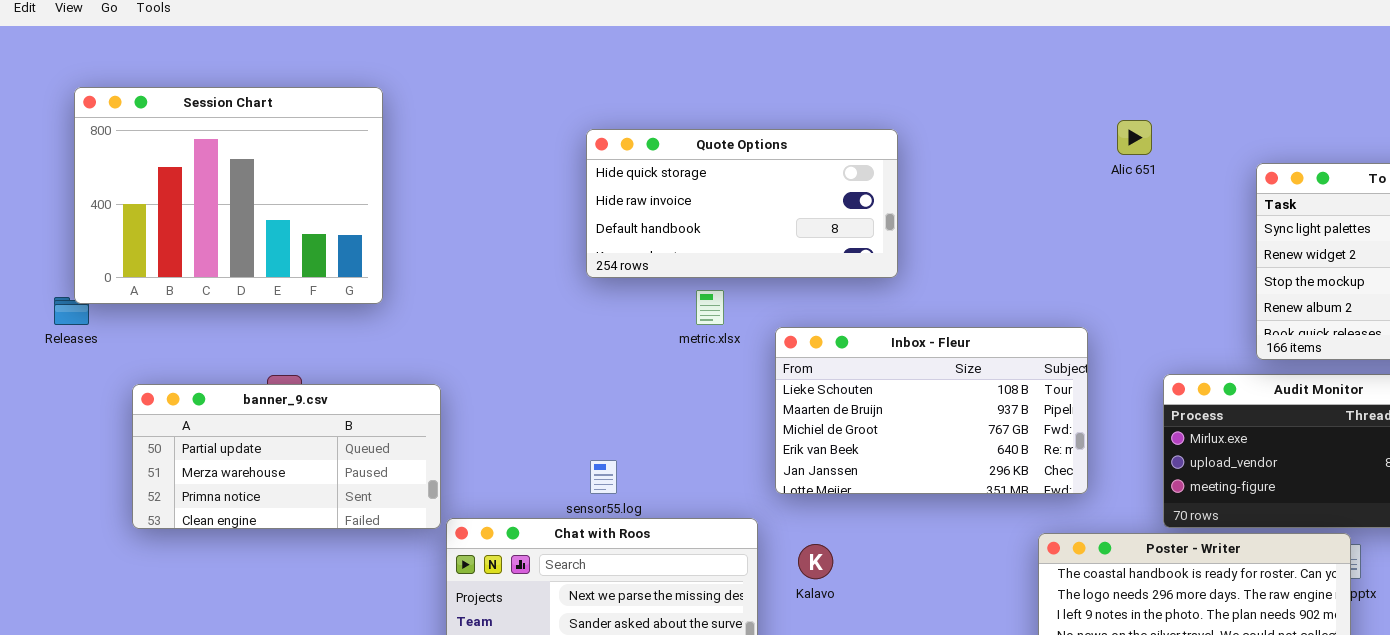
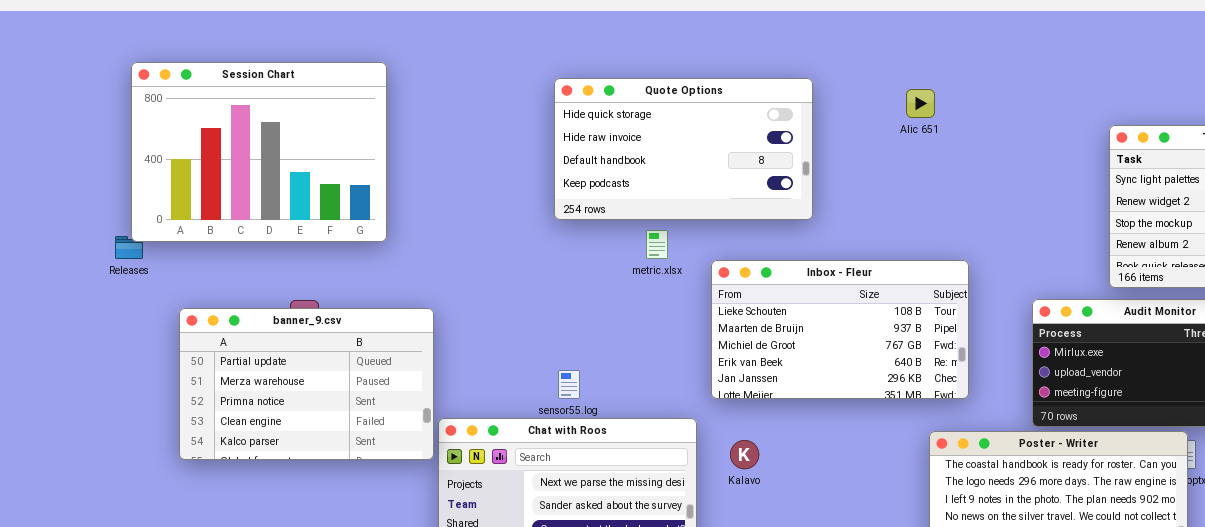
Alic 651: [1117,120,1152,155] -> [906,89,935,118], moved
Quote Options: [586,129,898,278] -> [554,78,813,220], resized
banner_9.csv: [132,384,441,529] -> [179,308,434,460], resized

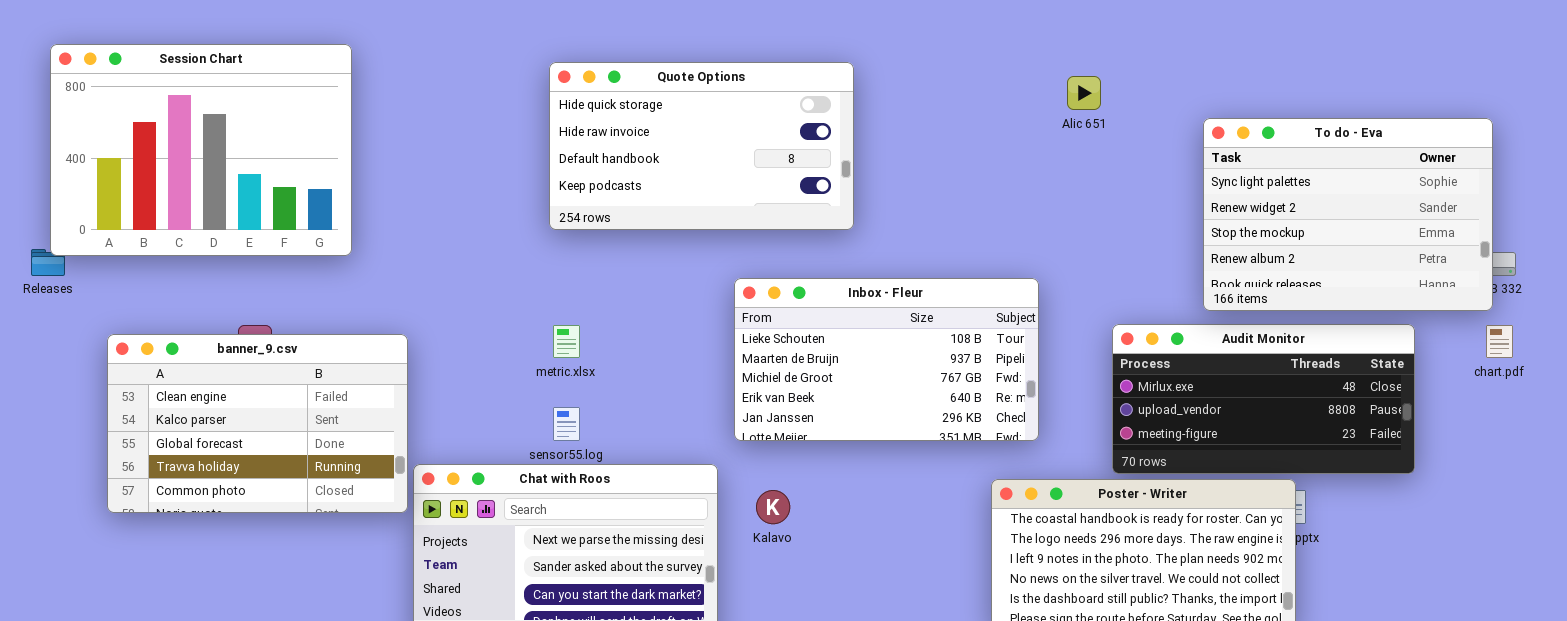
Alic 651: [906,89,935,118] -> [1067,76,1101,110], moved
metric.xlsx: [646,230,668,259] -> [553,325,580,358], moved
banner_9.csv: [179,308,434,460] -> [107,334,408,513], scrolled down 3 rows

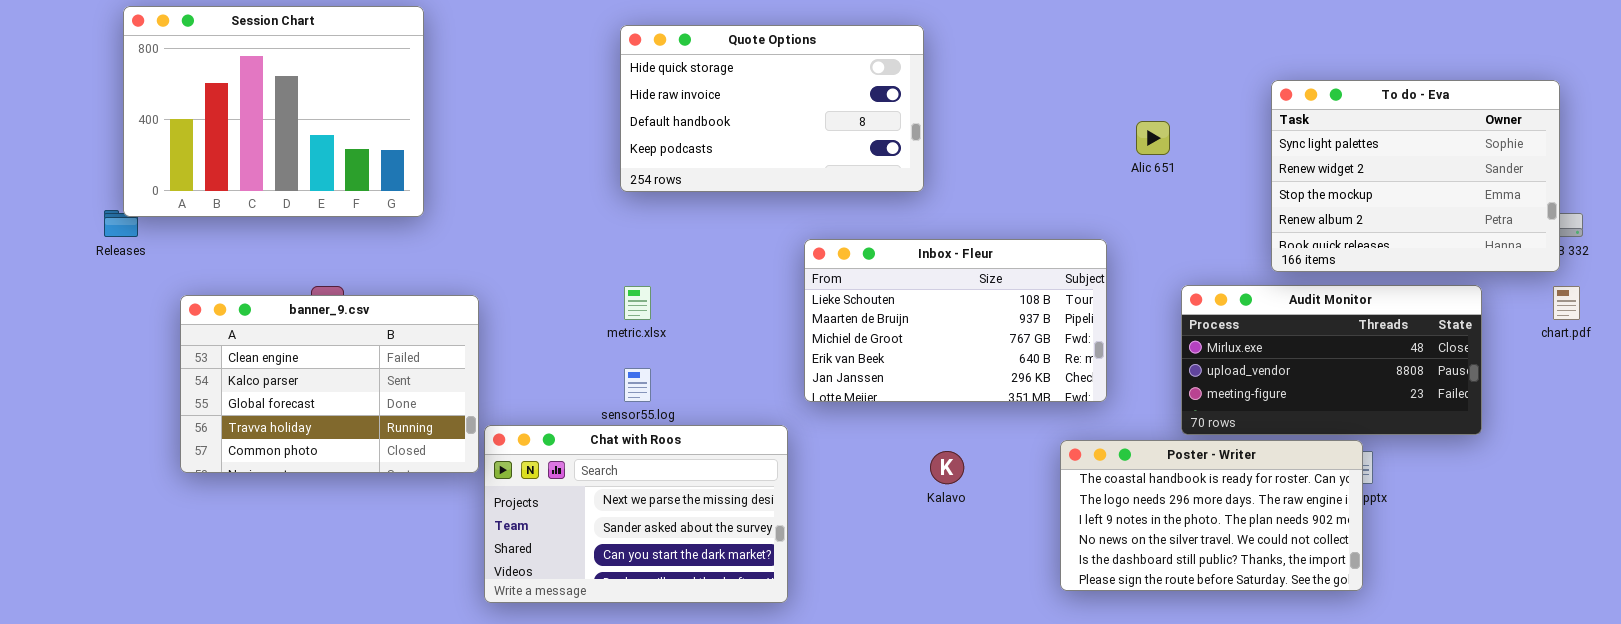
Alic 651: [1067,76,1101,110] -> [1136,121,1170,155], moved
Kalavo: [756,490,790,524] -> [930,451,964,484], moved

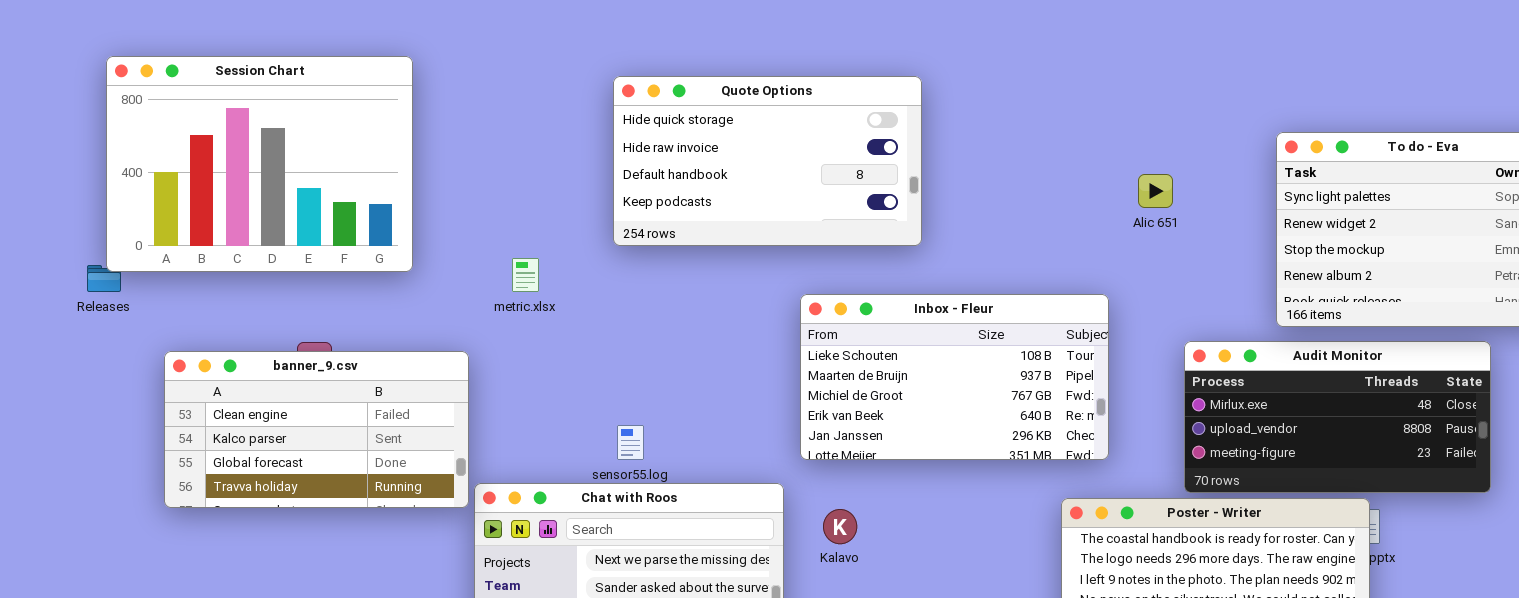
metric.xlsx: [624,286,651,320] -> [512,258,539,292], moved
banner_9.csv: [180,295,479,473] -> [164,351,469,508], resized
Kalavo: [930,451,964,484] -> [823,509,857,544], moved

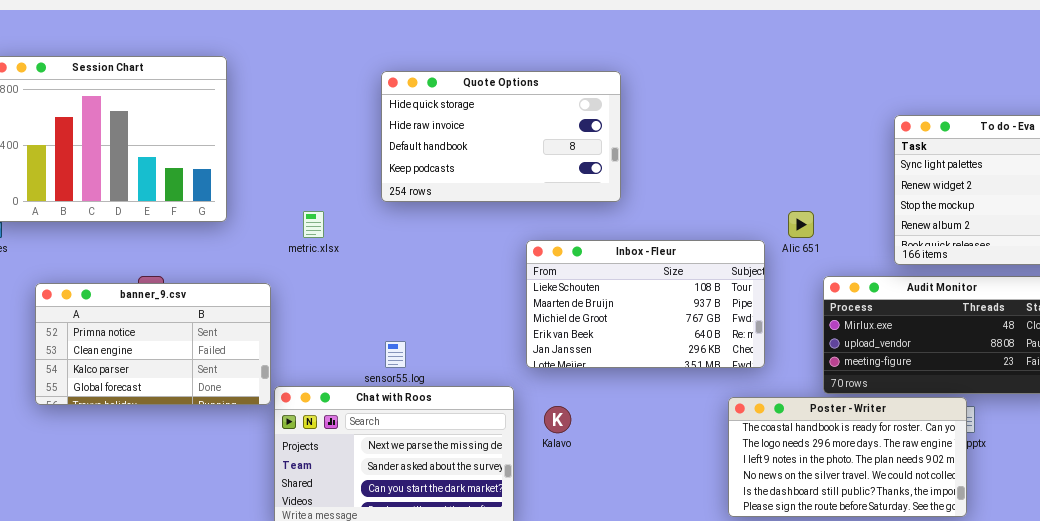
Alic 651: [1138,174,1173,208] -> [788,211,814,238], moved
banner_9.csv: [164,351,469,508] -> [35,283,271,405], scrolled up 1 row

